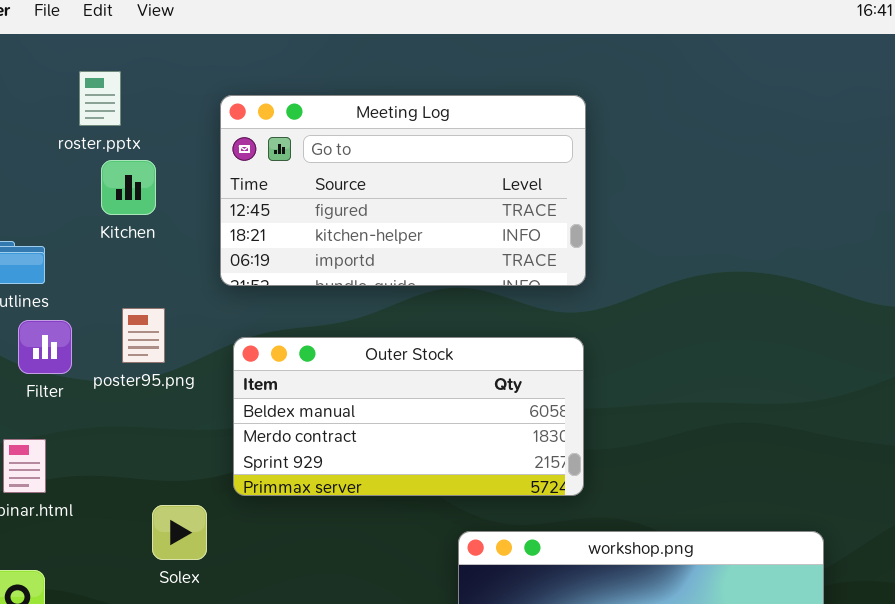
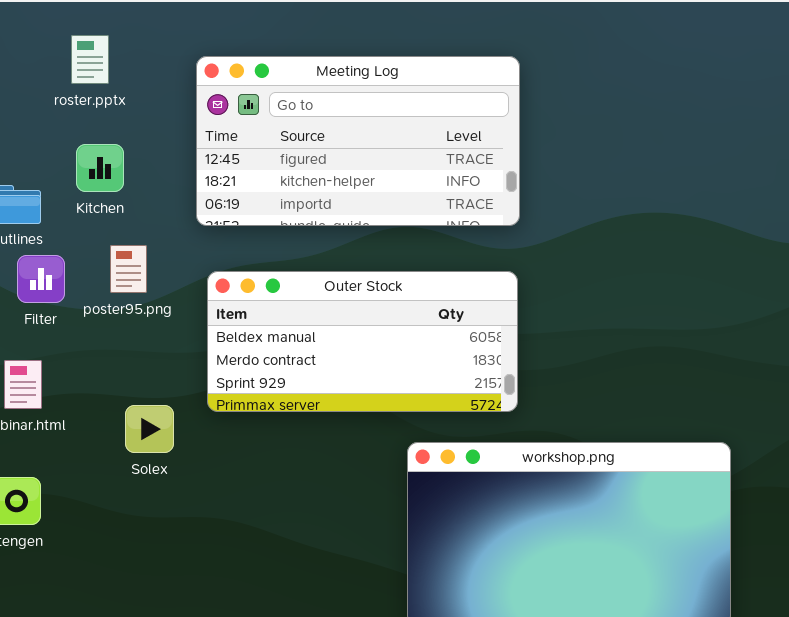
Kitchen: [101,160,156,215] -> [76,144,124,192], moved
Solex: [152,505,207,560] -> [125,405,174,453], moved

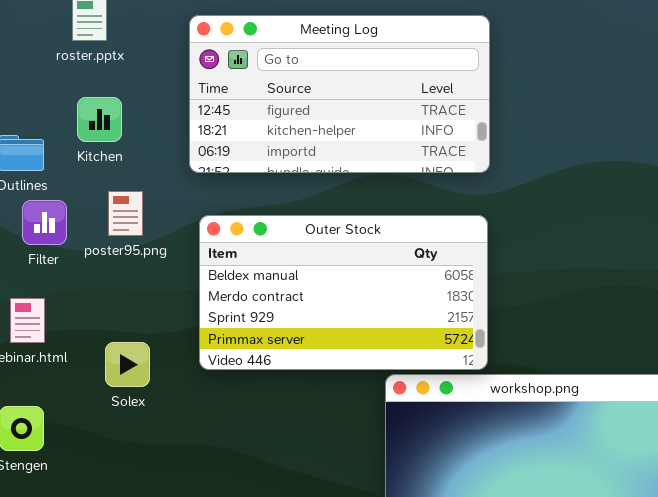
Outer Stock: [207,271,518,412] -> [199,215,488,370], resized
Solex: [125,405,174,453] -> [105,342,150,387], moved

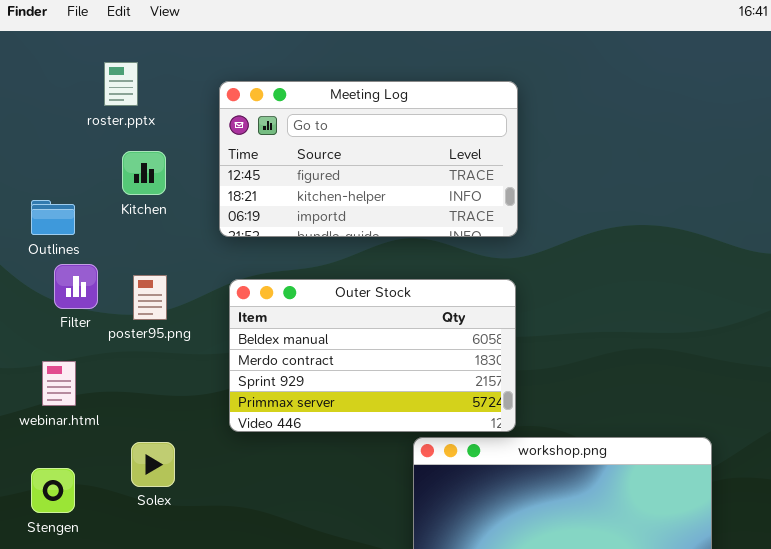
Kitchen: [77,97,122,142] -> [122,151,166,195], moved
poster95.png: [108,191,143,236] -> [133,275,167,320], moved
Solex: [105,342,150,387] -> [131,442,175,487], moved

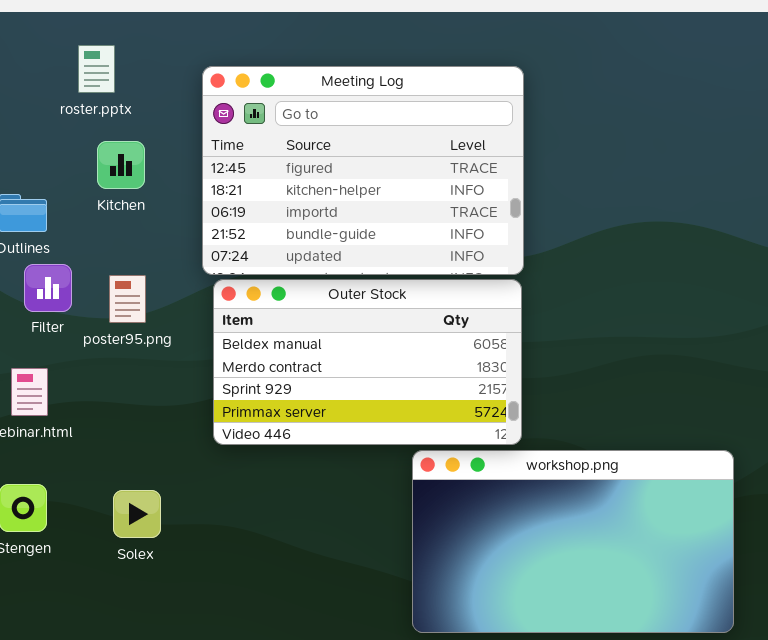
Meeting Log: [219,81,518,237] -> [202,66,524,275], resized
Solex: [131,442,175,487] -> [113,490,161,538], moved

